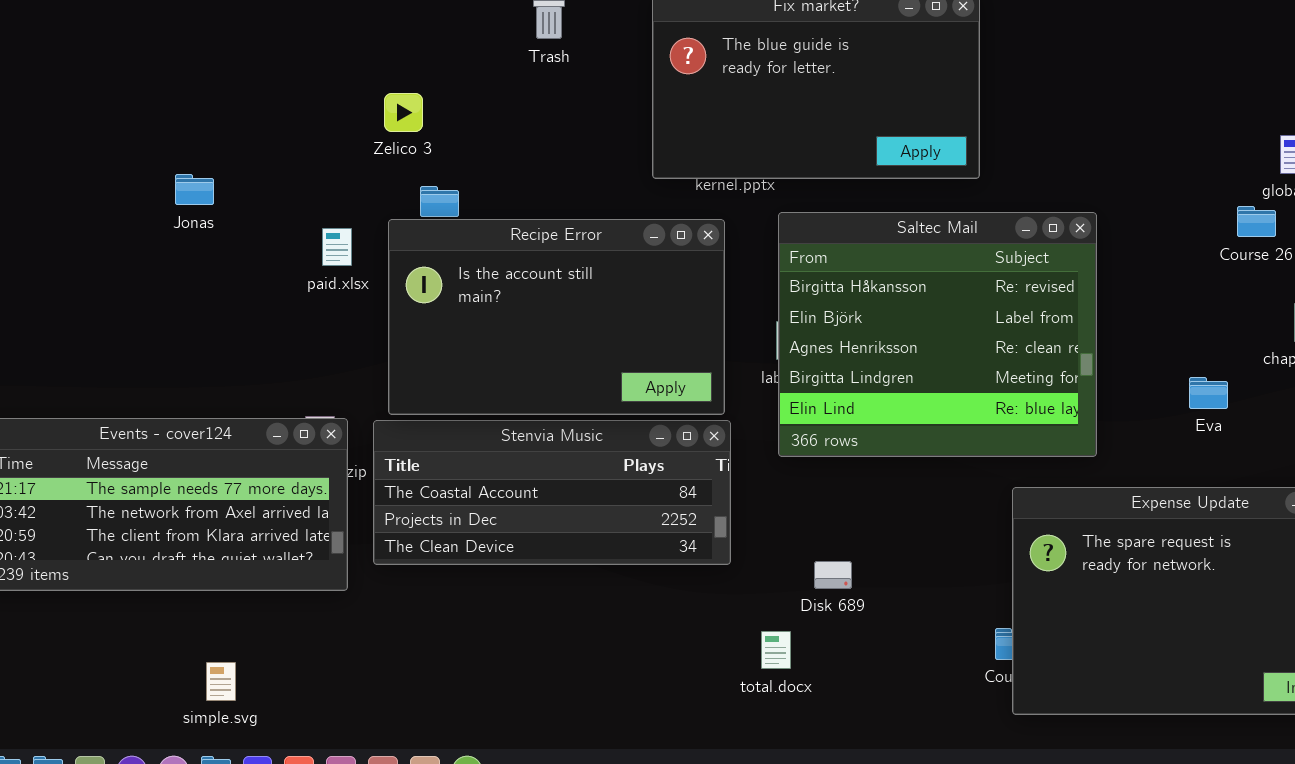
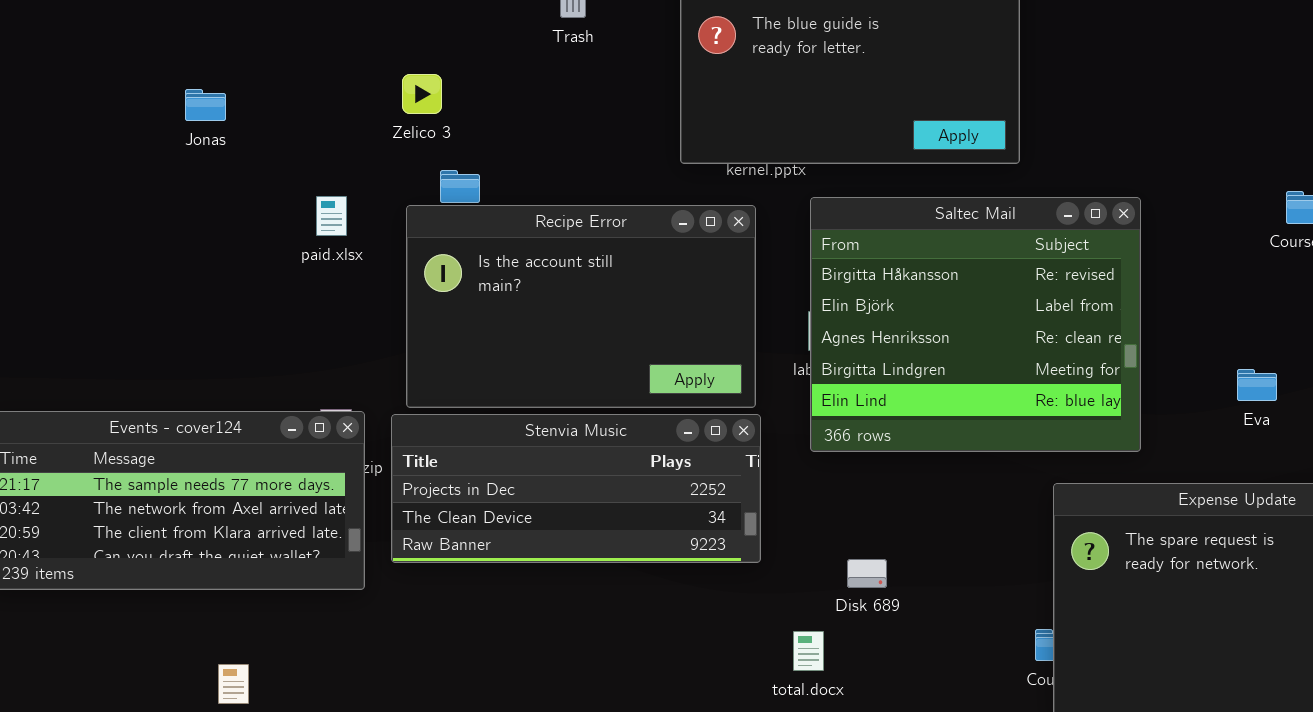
Jonas: [175,174,214,205] -> [185,89,226,121], moved
paid.xlsx: [322,228,352,266] -> [316,196,347,236], moved
Stenvia Music: [373,420,731,565] -> [391,414,761,563], scrolled down 1 row

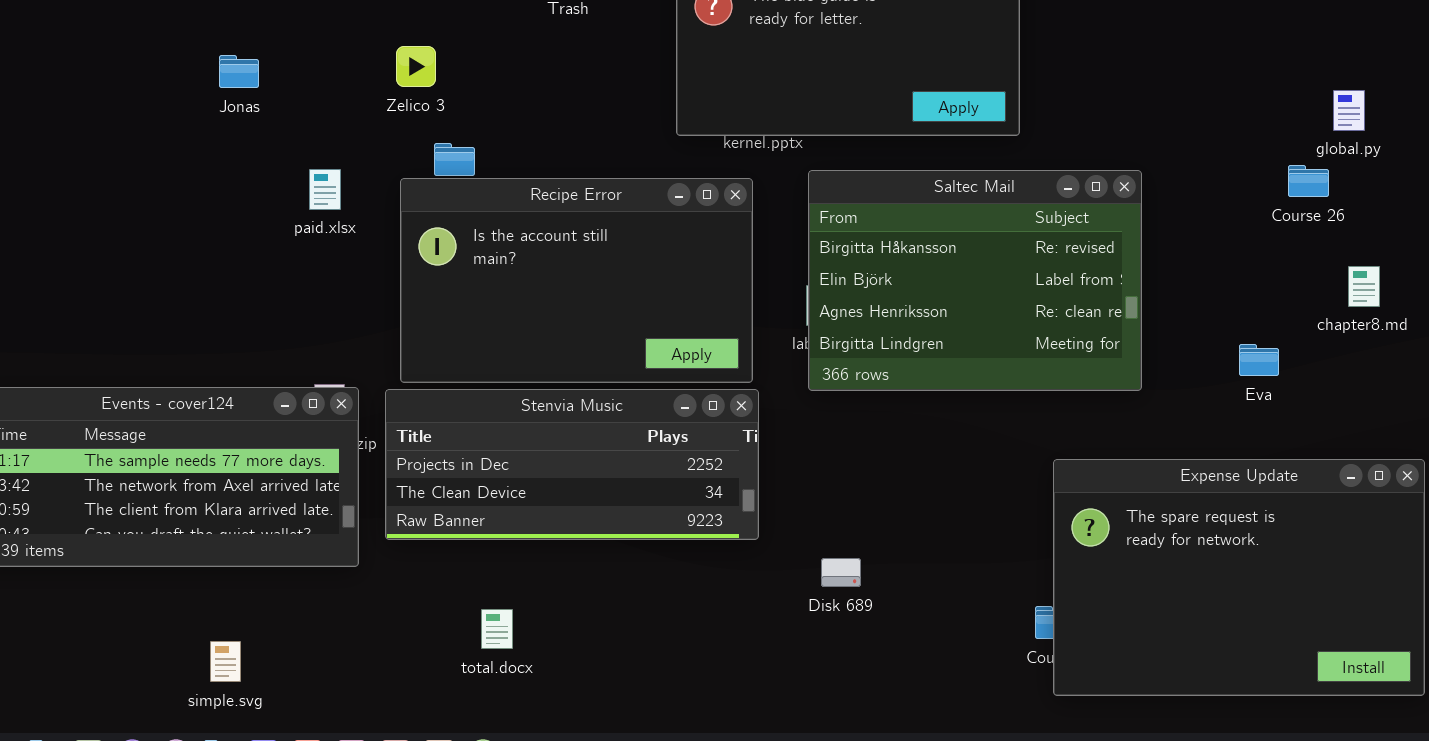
Jonas: [185,89,226,121] -> [219,55,259,88], moved
Saltec Mail: [810,197,1141,452] -> [808,170,1142,391], resized
Disk 689: [847,559,887,588] -> [821,558,861,587], moved
total.docx: [793,631,824,671] -> [481,609,513,649], moved

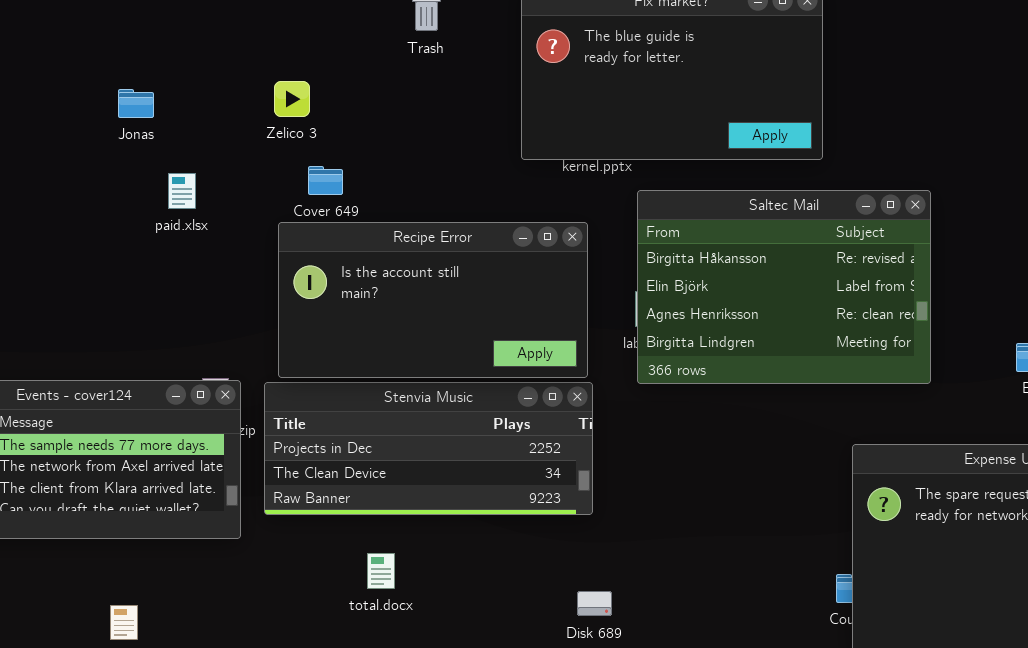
paid.xlsx: [309,169,341,210] -> [168,173,196,209], moved
Recipe Error: [400,178,753,383] -> [278,222,588,378], resized
Disk 689: [821,558,861,587] -> [577,591,612,616], moved
total.docx: [481,609,513,649] -> [367,553,395,589], moved

